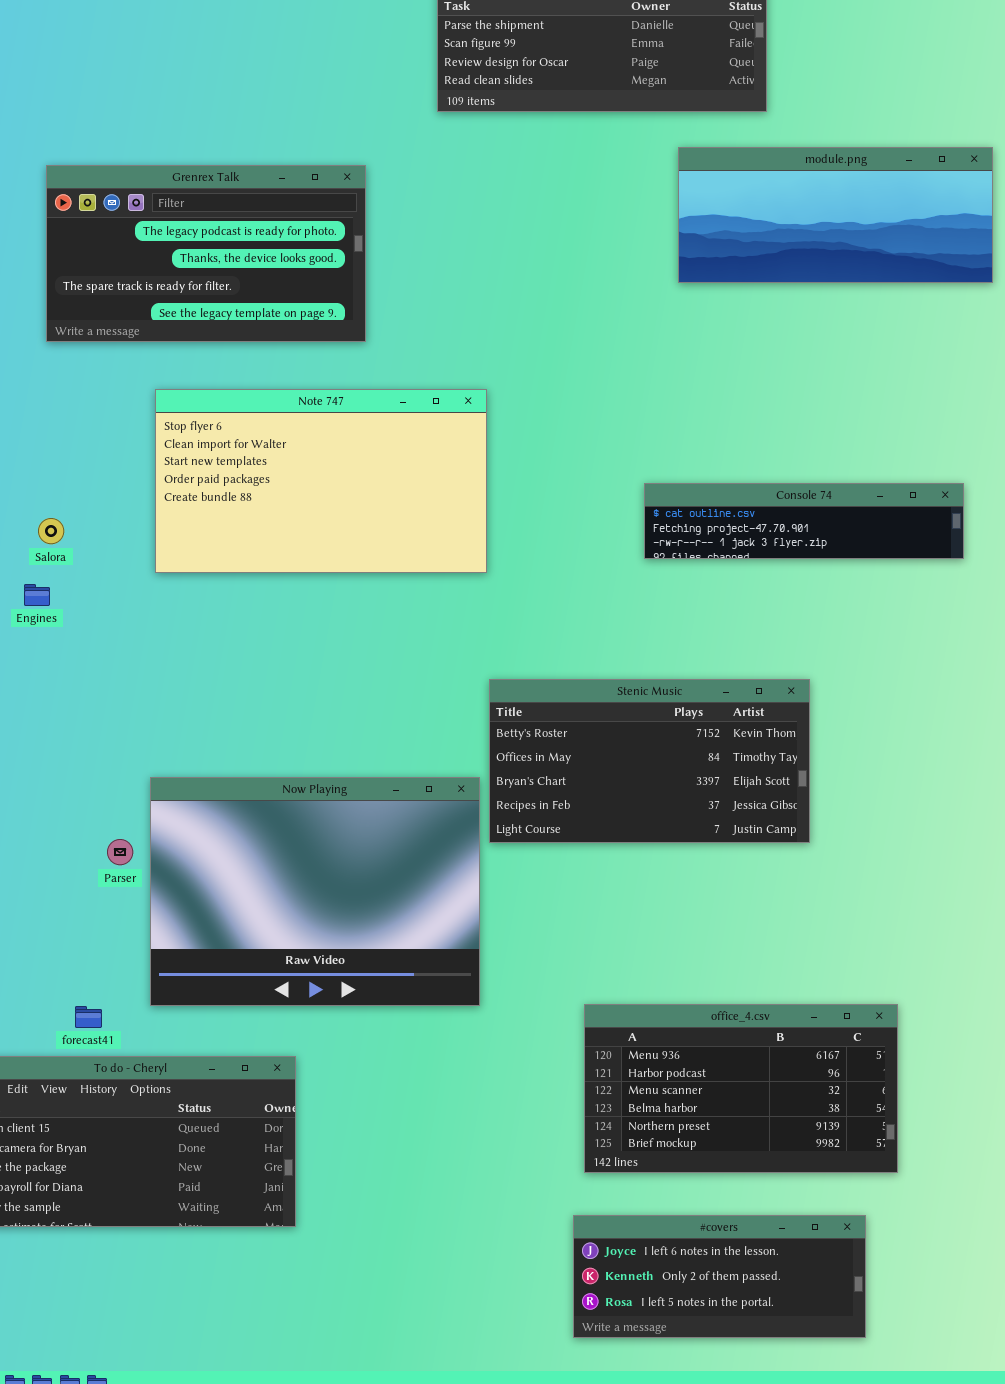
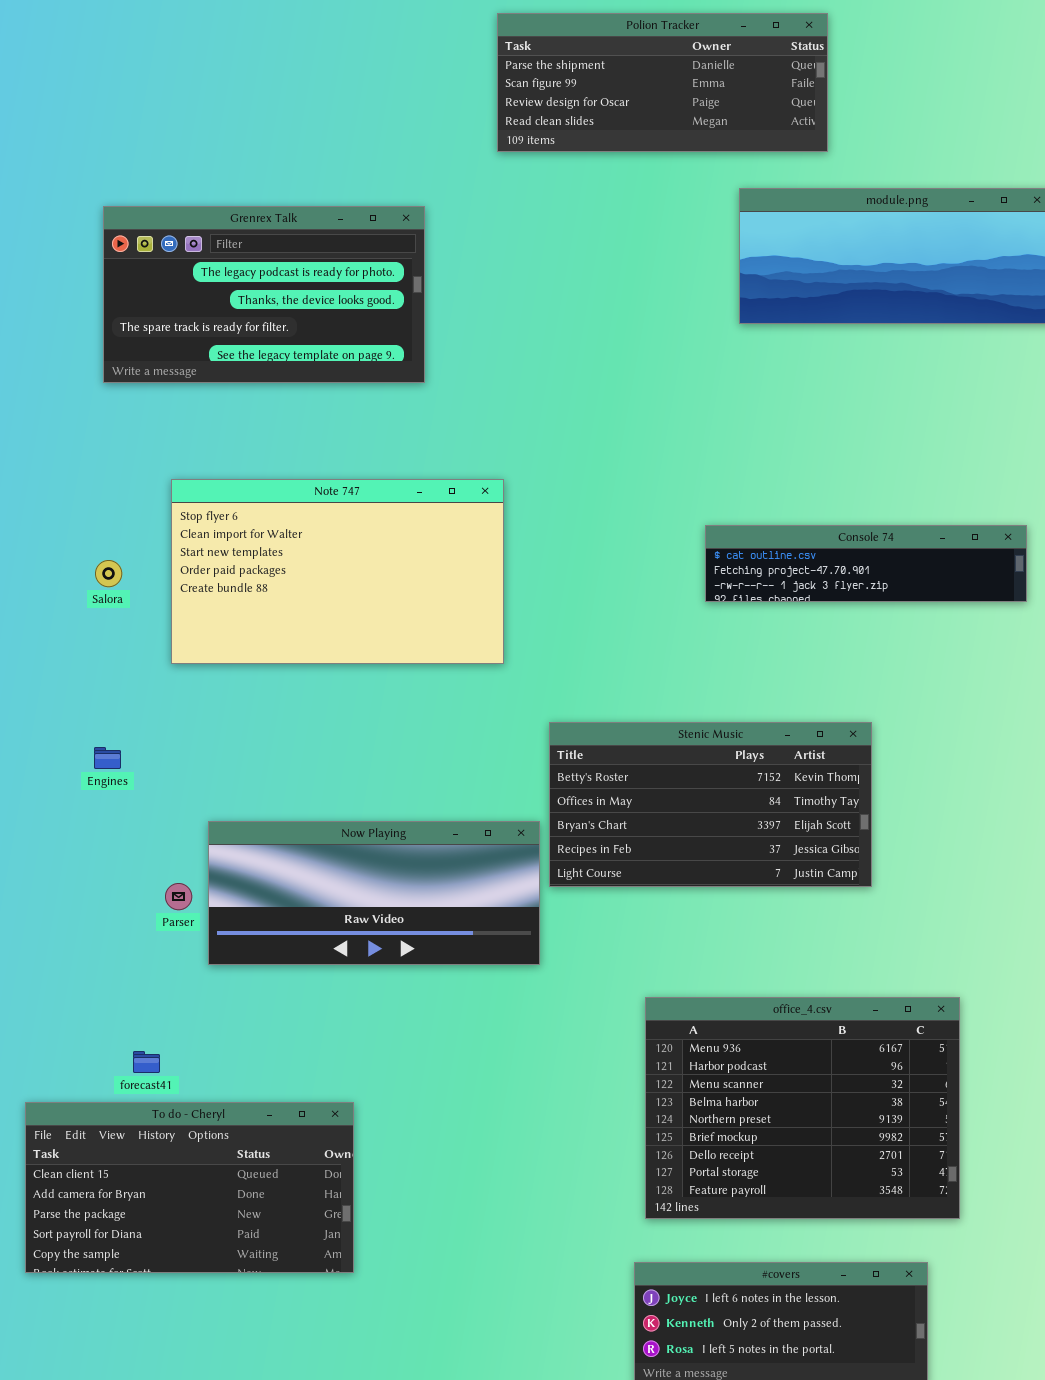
Note 747: [155,389,487,573] -> [171,479,504,664], moved
Engines: [24,584,50,606] -> [94,747,121,769], moved
Now Playing: [150,777,480,1006] -> [208,821,540,965], resized
office_4.csv: [584,1004,898,1173] -> [645,997,960,1219], resized

